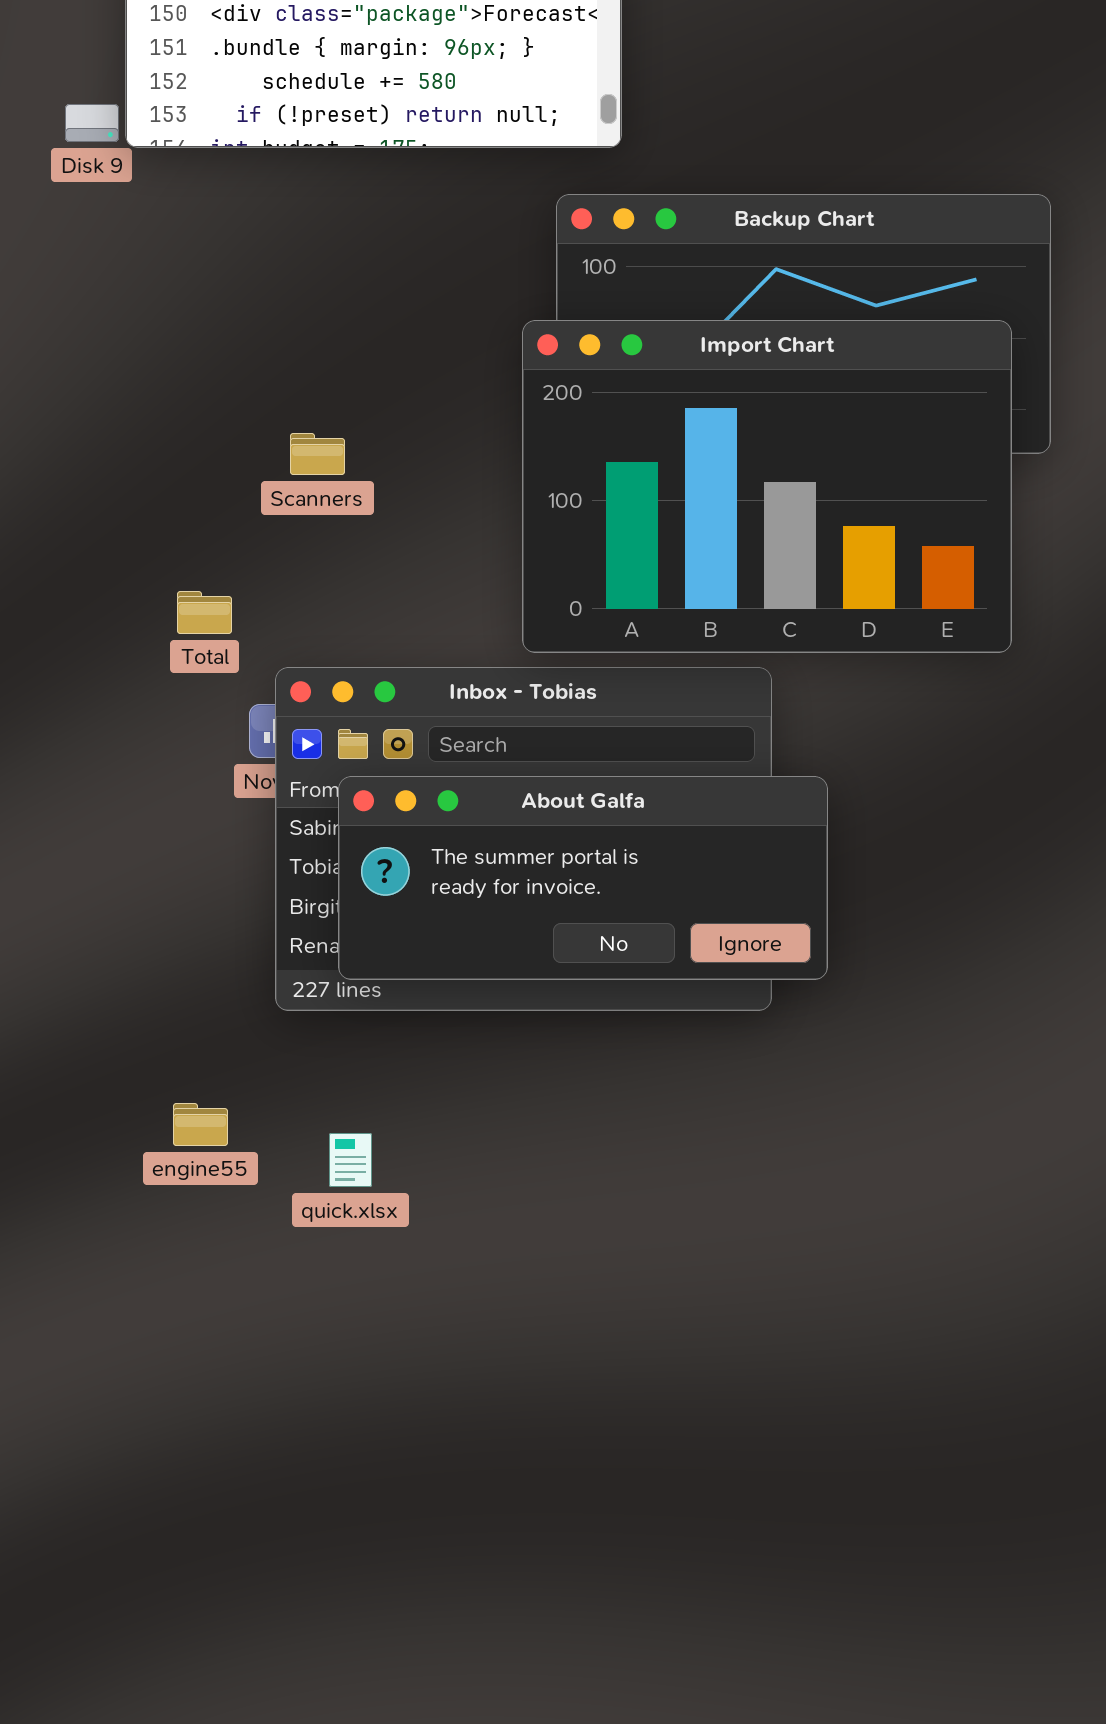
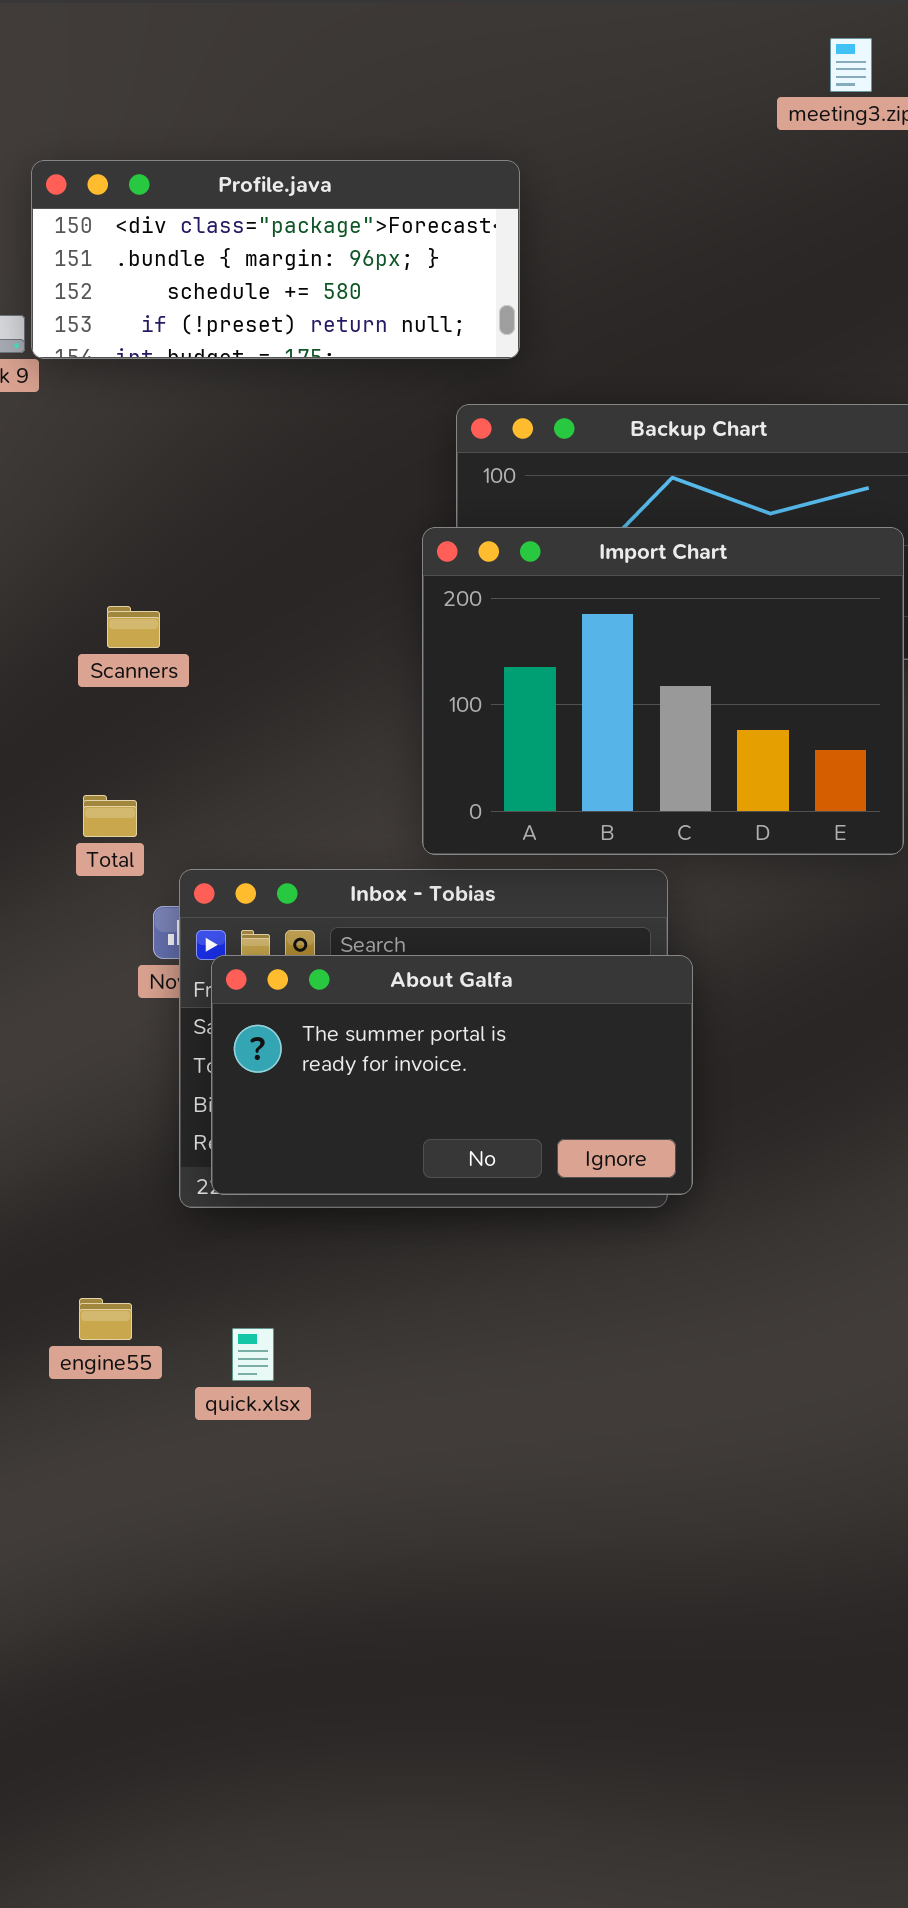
Scanners: [290,433,345,475] -> [107,606,160,648], moved
About Galfa: [338,776,828,980] -> [211,955,693,1195], moved, resized

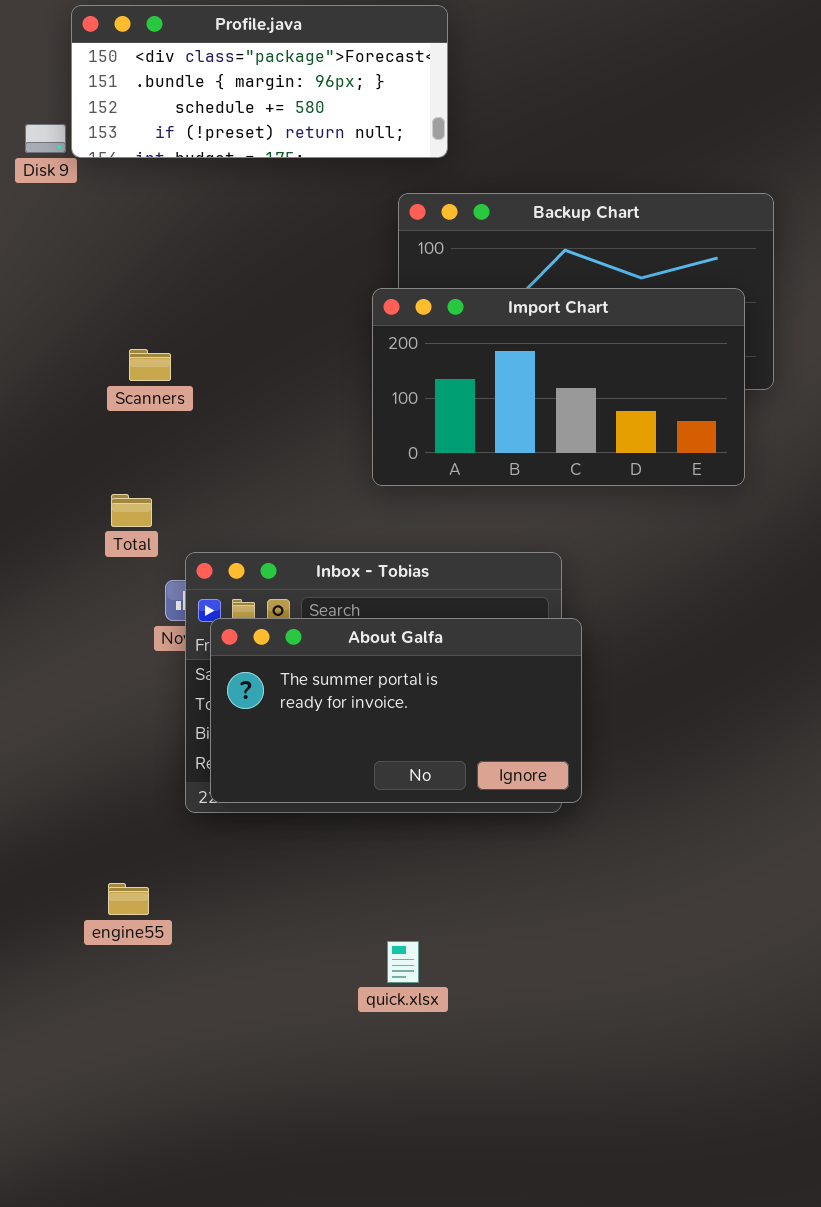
Import Chart: [422,527,904,855] -> [372,288,745,486], resized
quick.xlsx: [232,1328,274,1381] -> [387,941,419,983], moved

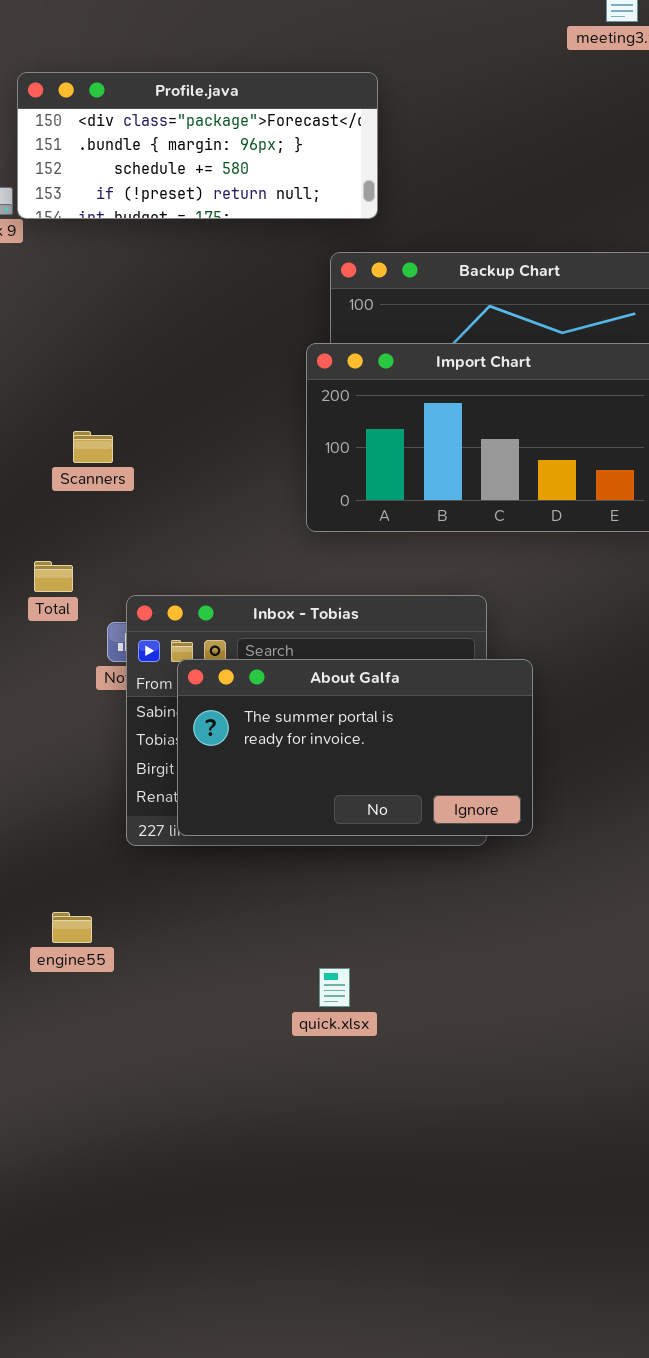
Scanners: [129,349,171,381] -> [73,431,113,463], moved
Total: [111,494,152,527] -> [34,561,73,592], moved
About Galfa: [210,618,582,803] -> [177,659,533,836], moved

